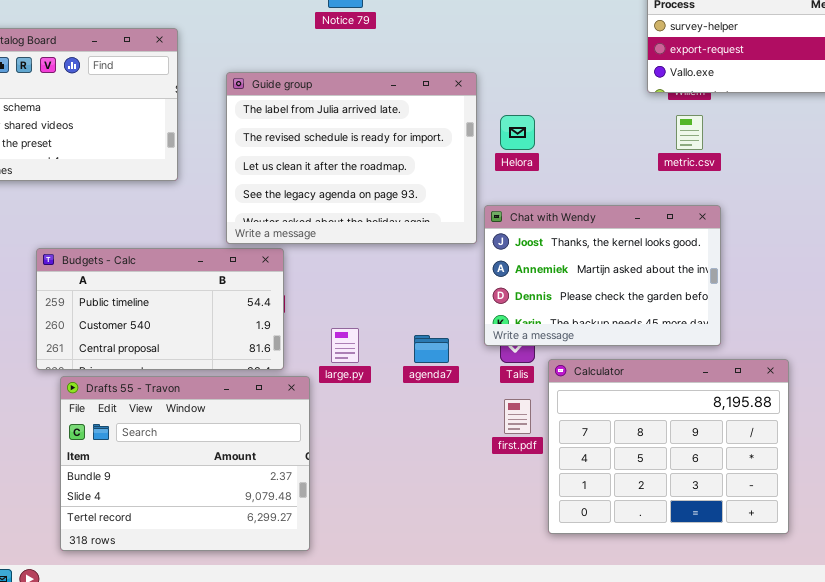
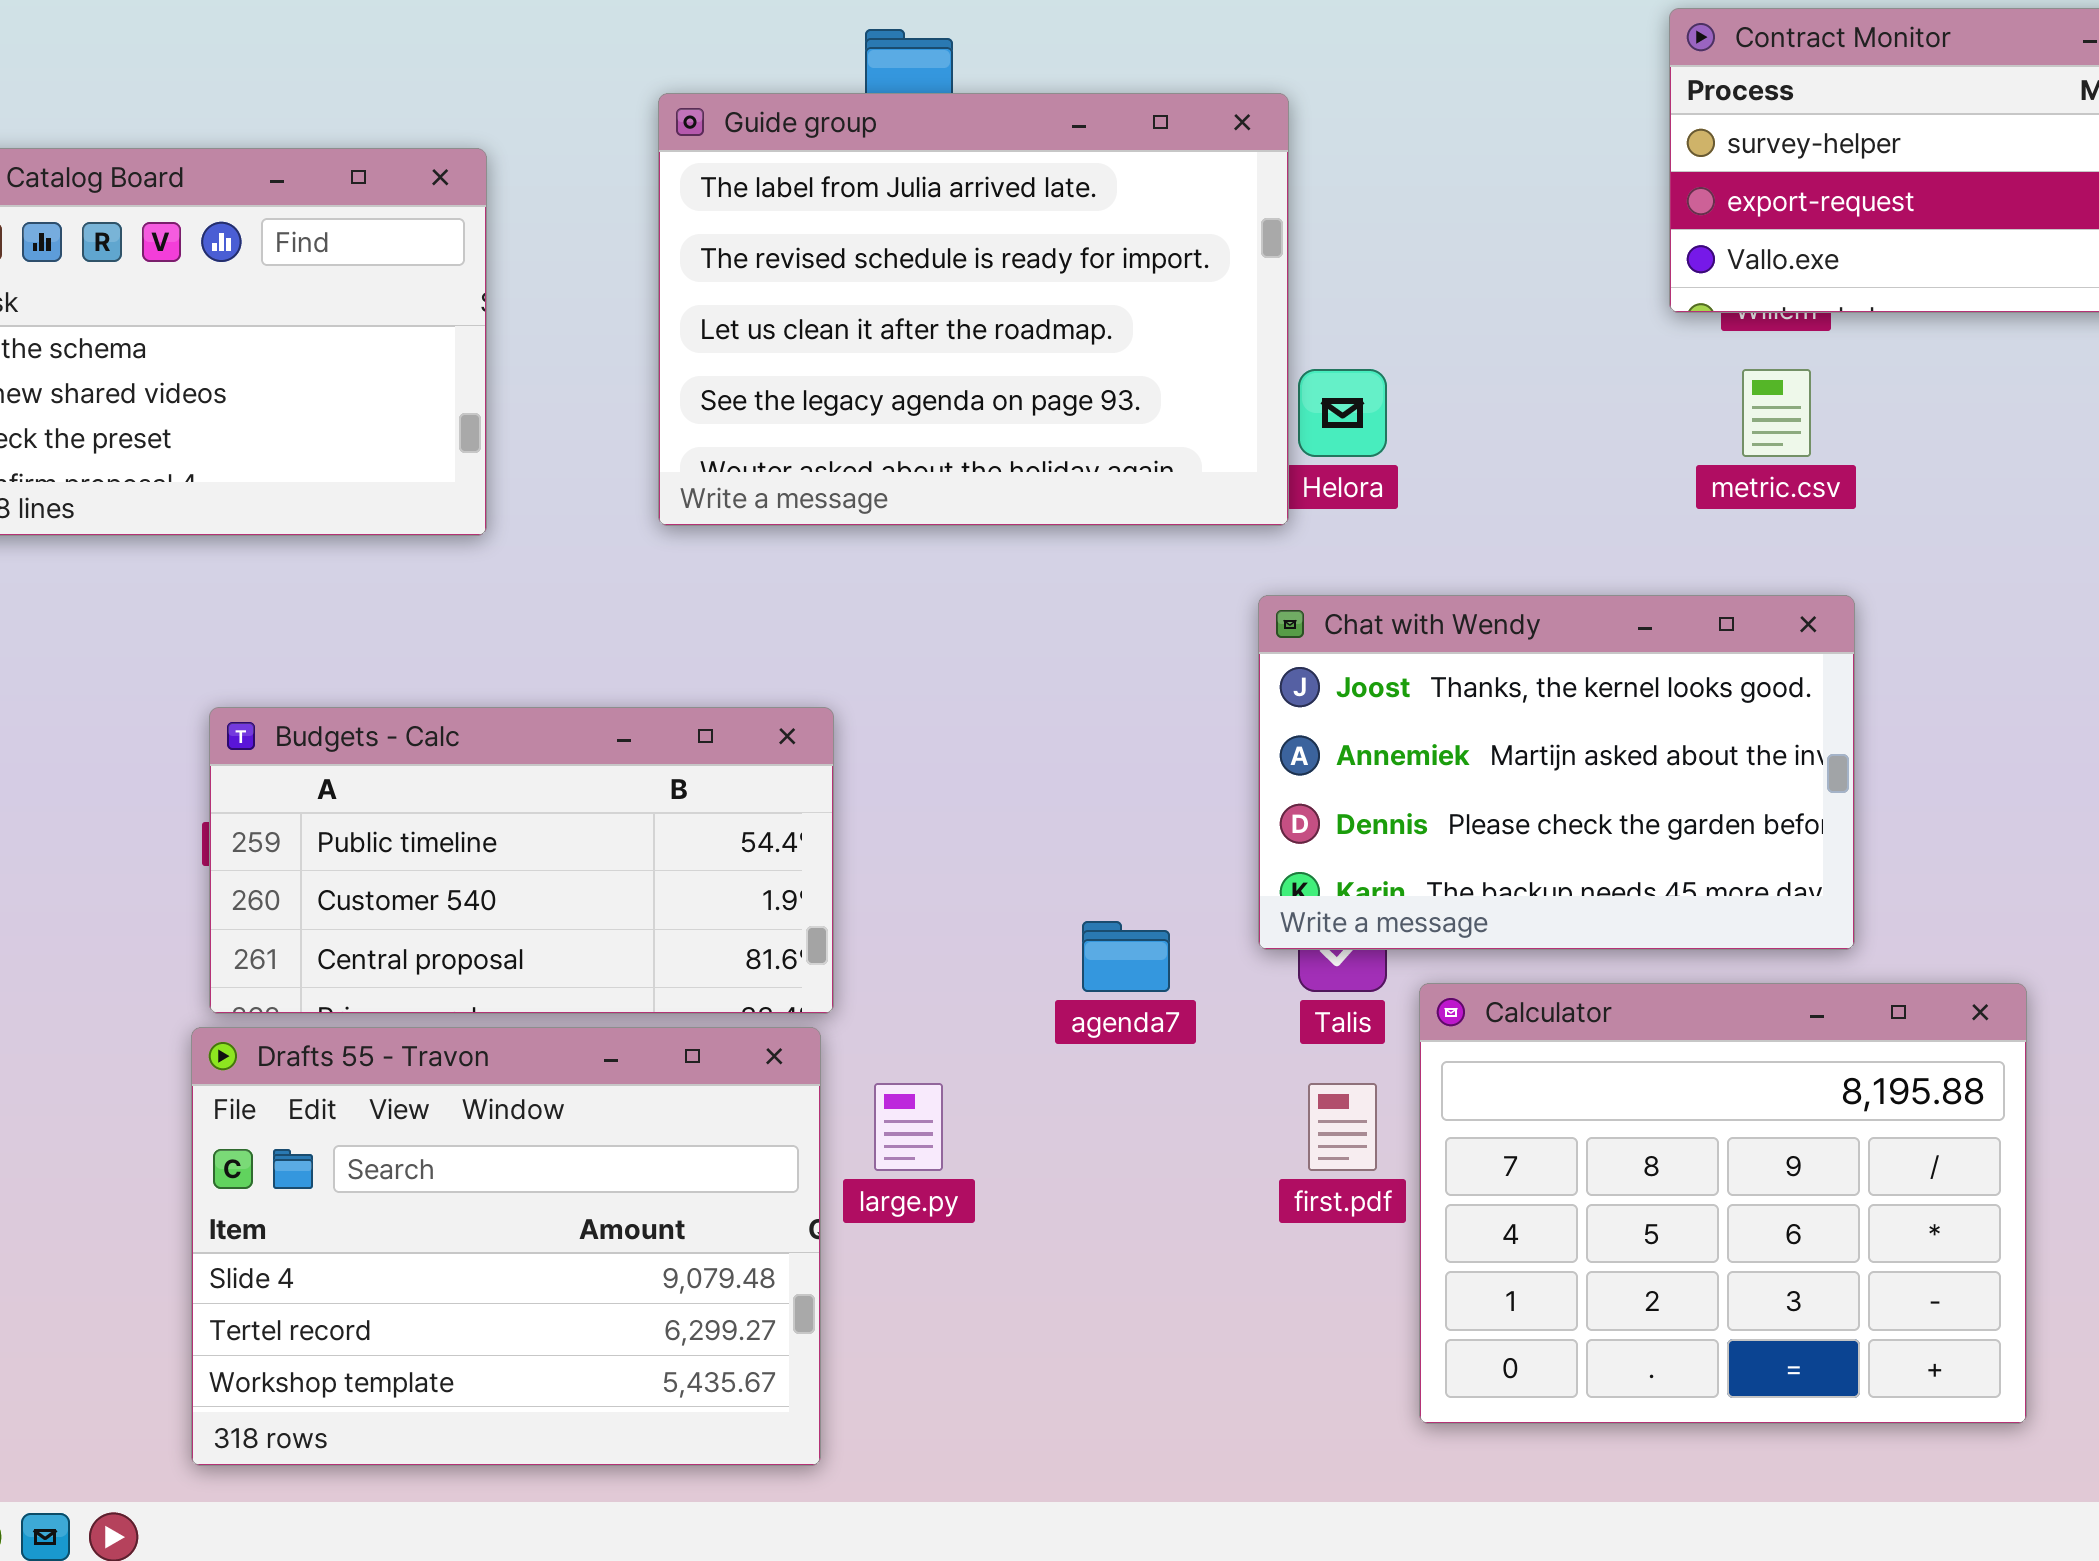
Guide group: [226,72,477,244] -> [658,93,1289,526], moved
Budgets - Calc: [36,248,284,370] -> [209,707,834,1014], moved
large.py: [331,328,359,363] -> [874,1083,943,1171], moved
Drafts 55 - Travon: [60,376,310,551] -> [191,1027,821,1466], scrolled down 1 row

